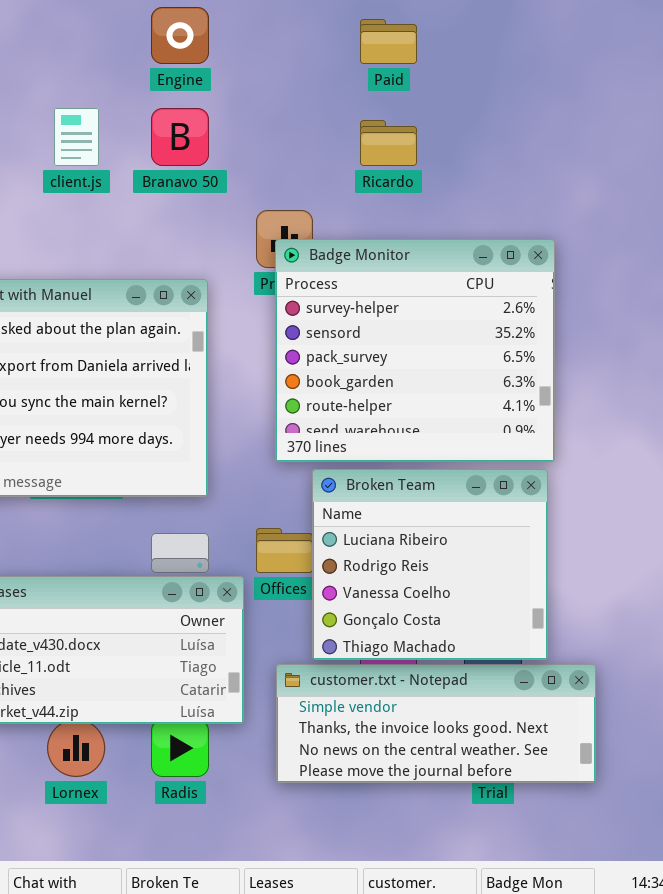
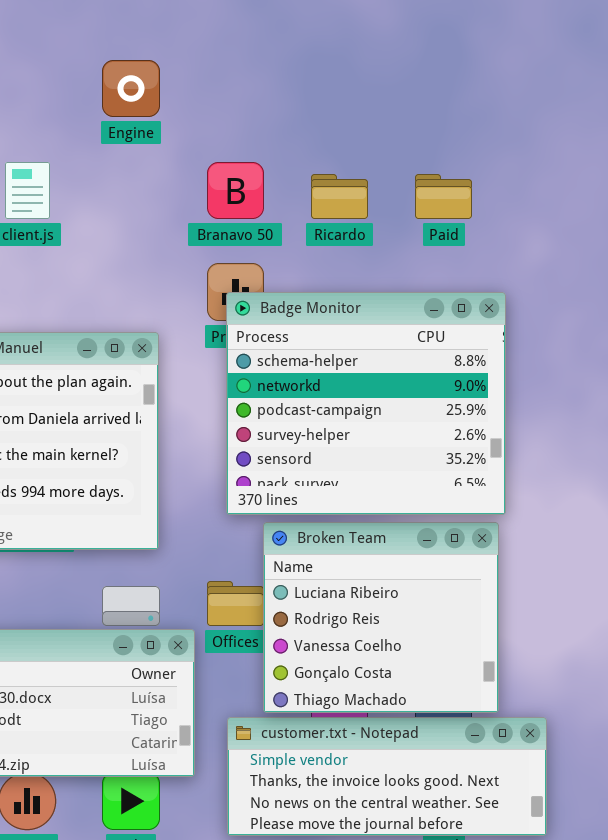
Paid: [360,19,417,64] -> [415,174,472,219], moved
Branavo 50: [151,108,209,166] -> [207,162,264,219], moved
Badge Monitor: [275,239,555,462] -> [226,292,506,515], scrolled up 3 rows

